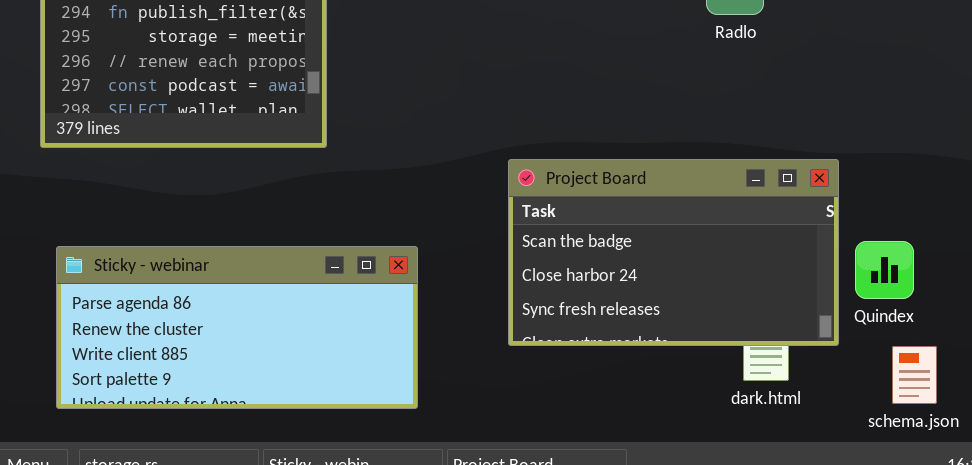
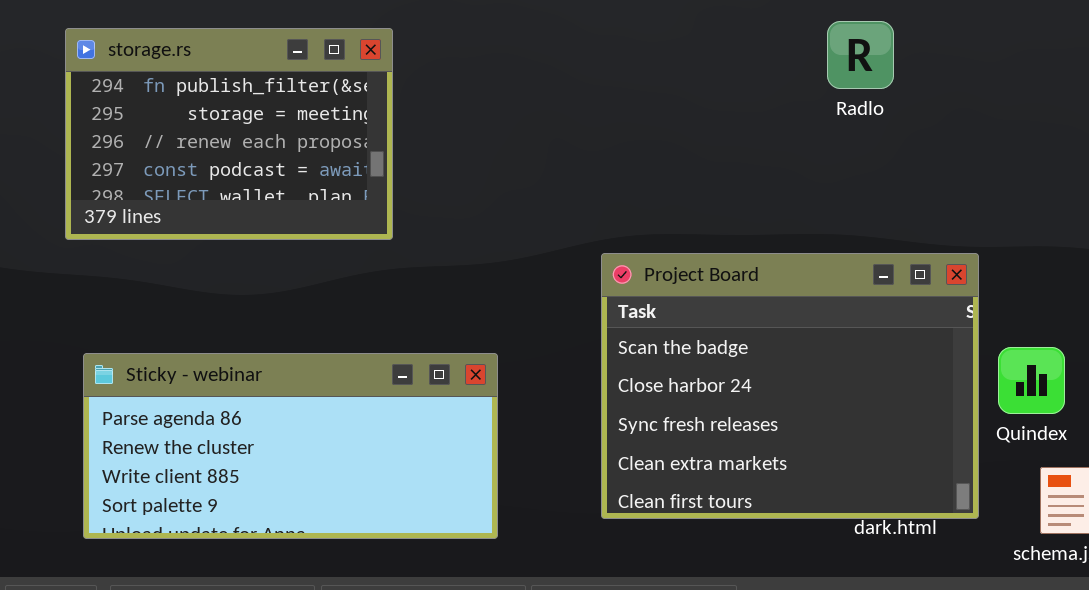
Project Board: [508,159,839,346] -> [601,253,979,519], resized

